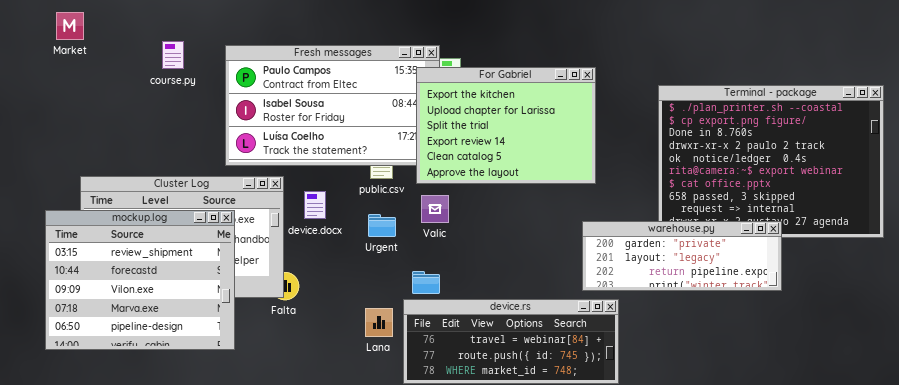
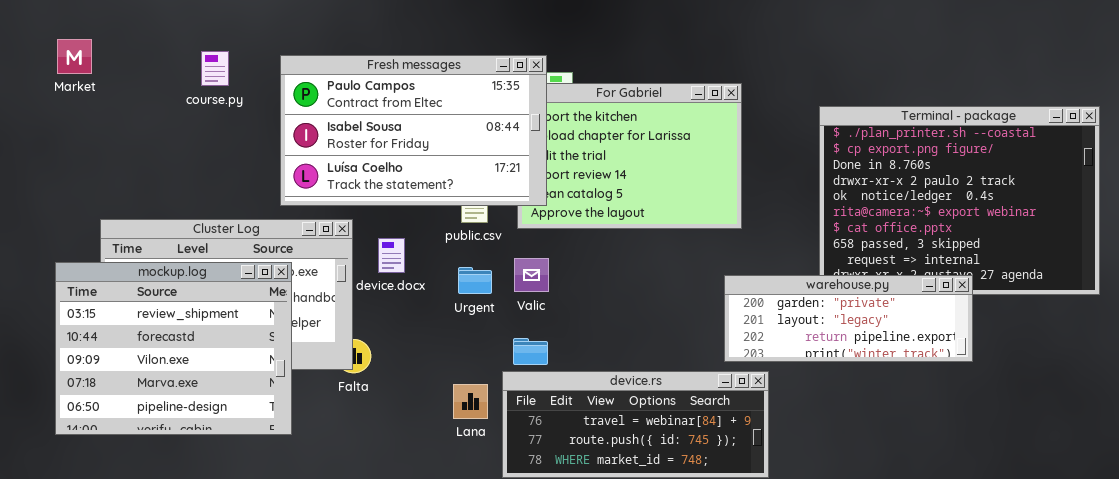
Market: [56,12,84,40] -> [57,39,92,74], moved
Fresh messages: [225,45,440,166] -> [280,55,547,206], raised
Valic: [421,195,449,223] -> [514,258,549,292], moved

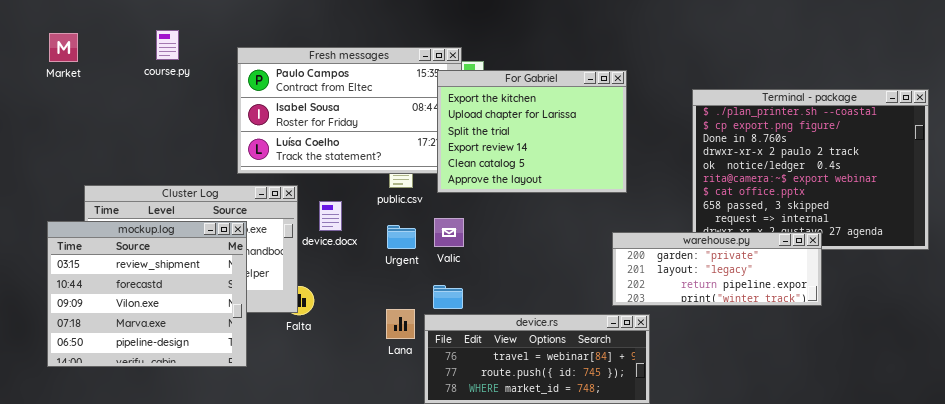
course.py: [201,51,229,86] -> [156,30,179,60], moved
For Gabriel: [517,83,742,229] -> [437,70,627,193], raised
Lana: [453,384,488,419] -> [386,309,415,339], moved

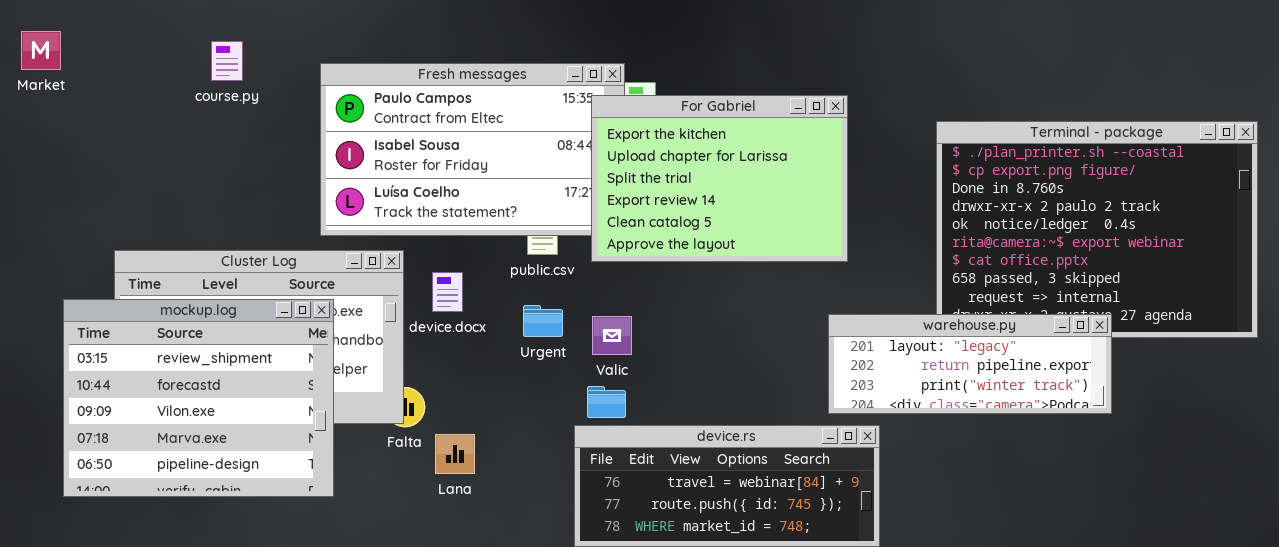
Market: [49,33,78,62] -> [21,31,61,70], moved
Valic: [434,218,464,247] -> [592,316,632,355], moved
warehouse.py: [612,232,822,306] -> [828,314,1112,414], scrolled down 1 row
Lana: [386,309,415,339] -> [435,434,475,474], moved

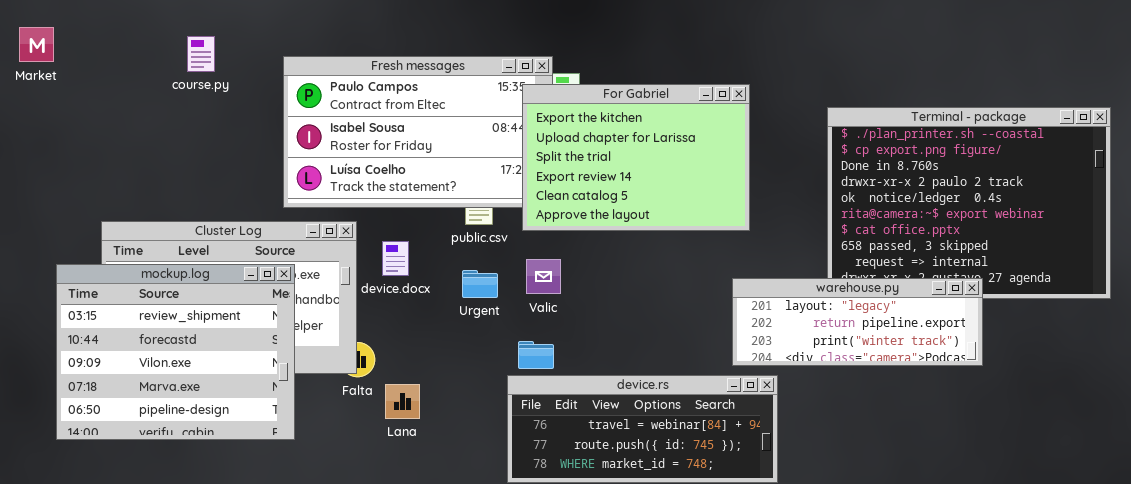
Valic: [592,316,632,355] -> [526,259,561,294], moved

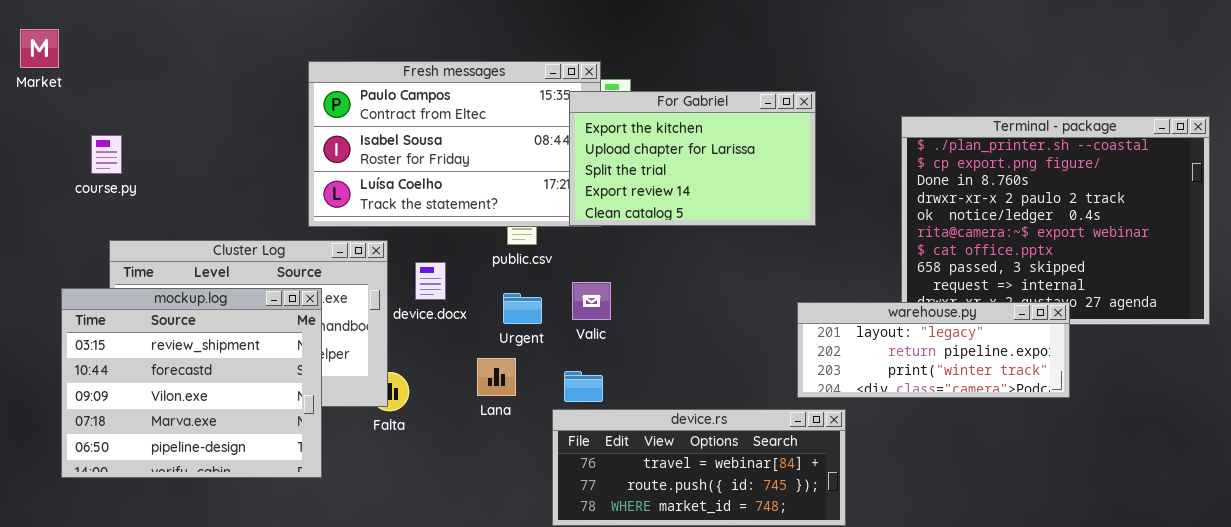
course.py: [187,36,215,72] -> [91,135,122,174], moved
For Gabriel: [522,84,750,231] -> [569,91,816,226], resized
Lana: [385,384,420,419] -> [477,358,516,396], moved

